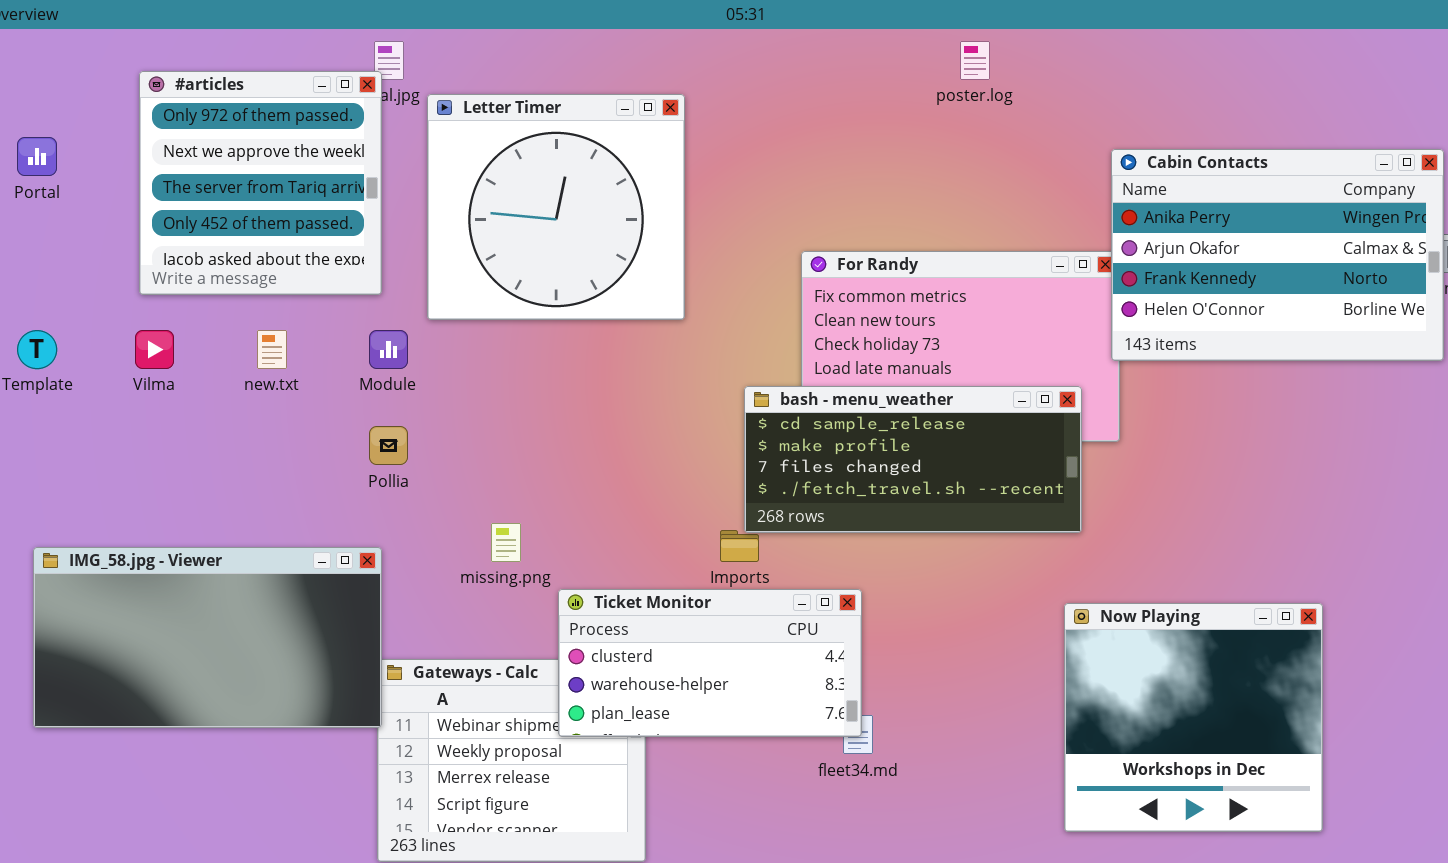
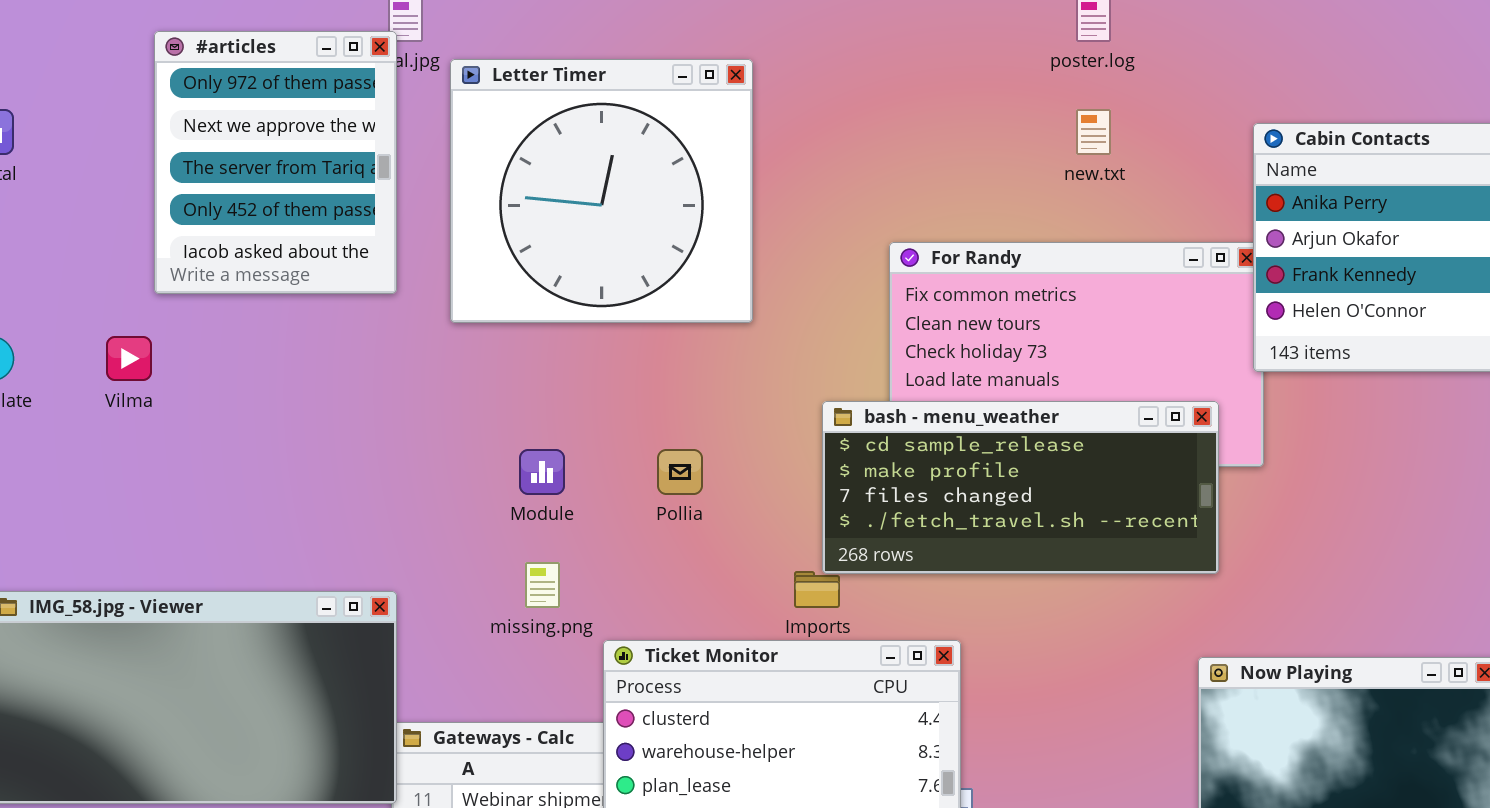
#articles: [139,71,382,295] -> [154,31,397,294], resized
new.txt: [257,330,287,369] -> [1076,109,1111,155], moved
Module: [369,330,408,369] -> [519,449,565,495], moved
Pollia: [369,426,408,465] -> [657,449,703,495], moved

